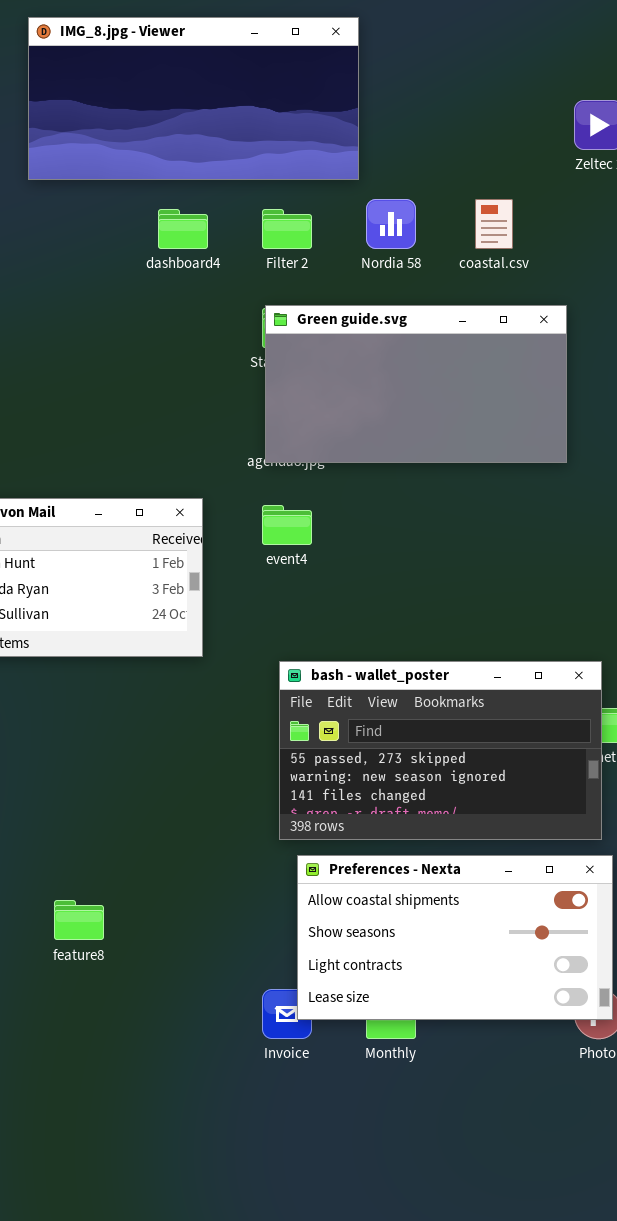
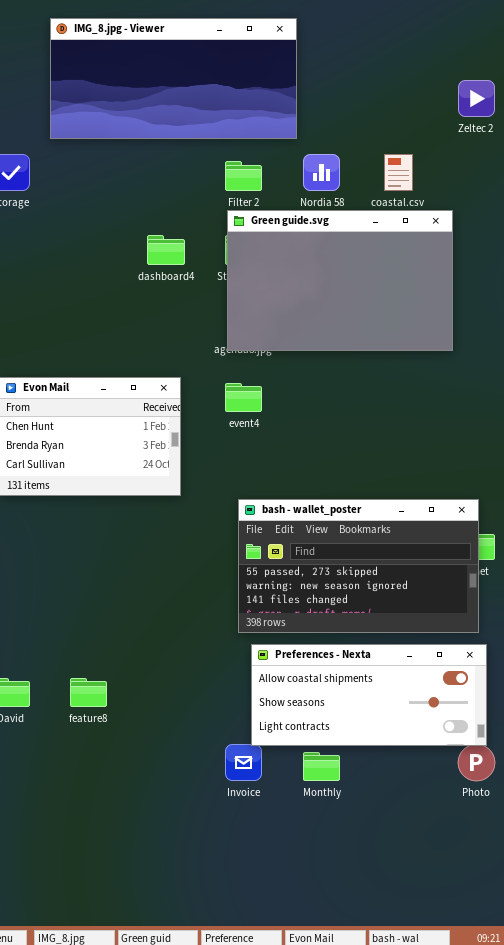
dashboard4: [158,209,208,249] -> [147,235,185,265], moved
Green guide.svg: [265,305,567,463] -> [227,210,453,351], resized
Preferences - Nexta: [297,855,613,1020] -> [251,644,487,746], resized

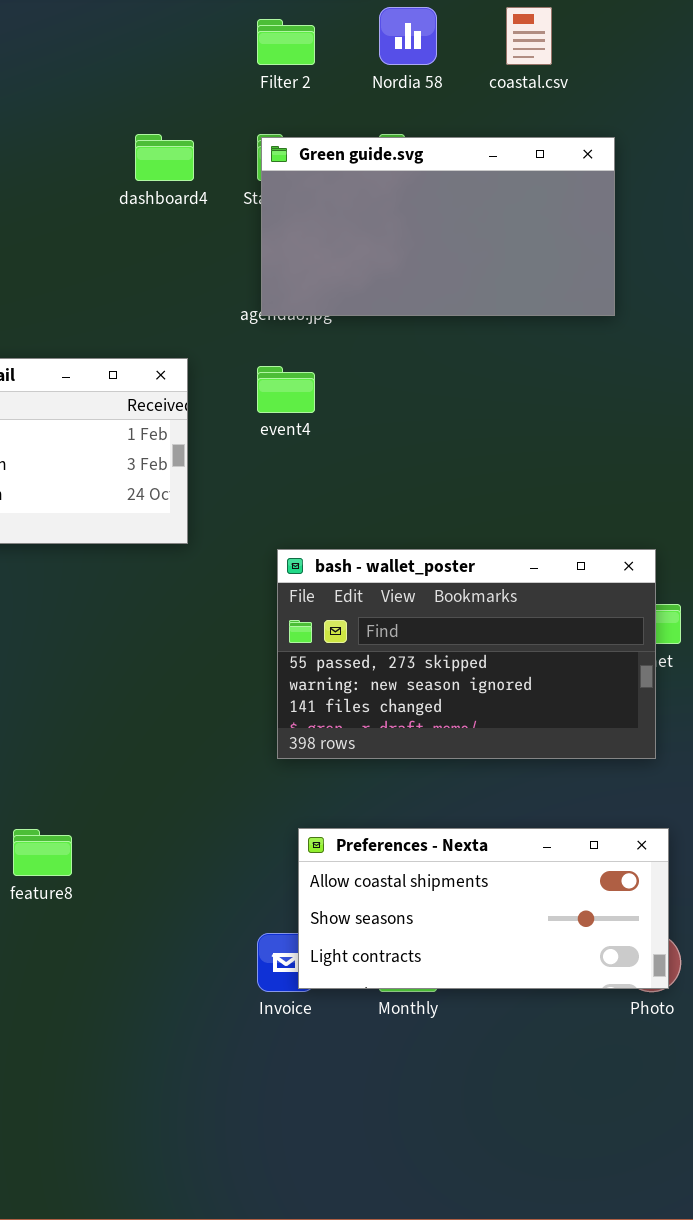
Green guide.svg: [227,210,453,351] -> [261,137,615,316], resized
Preferences - Nexta: [251,644,487,746] -> [298,828,669,989], moved

